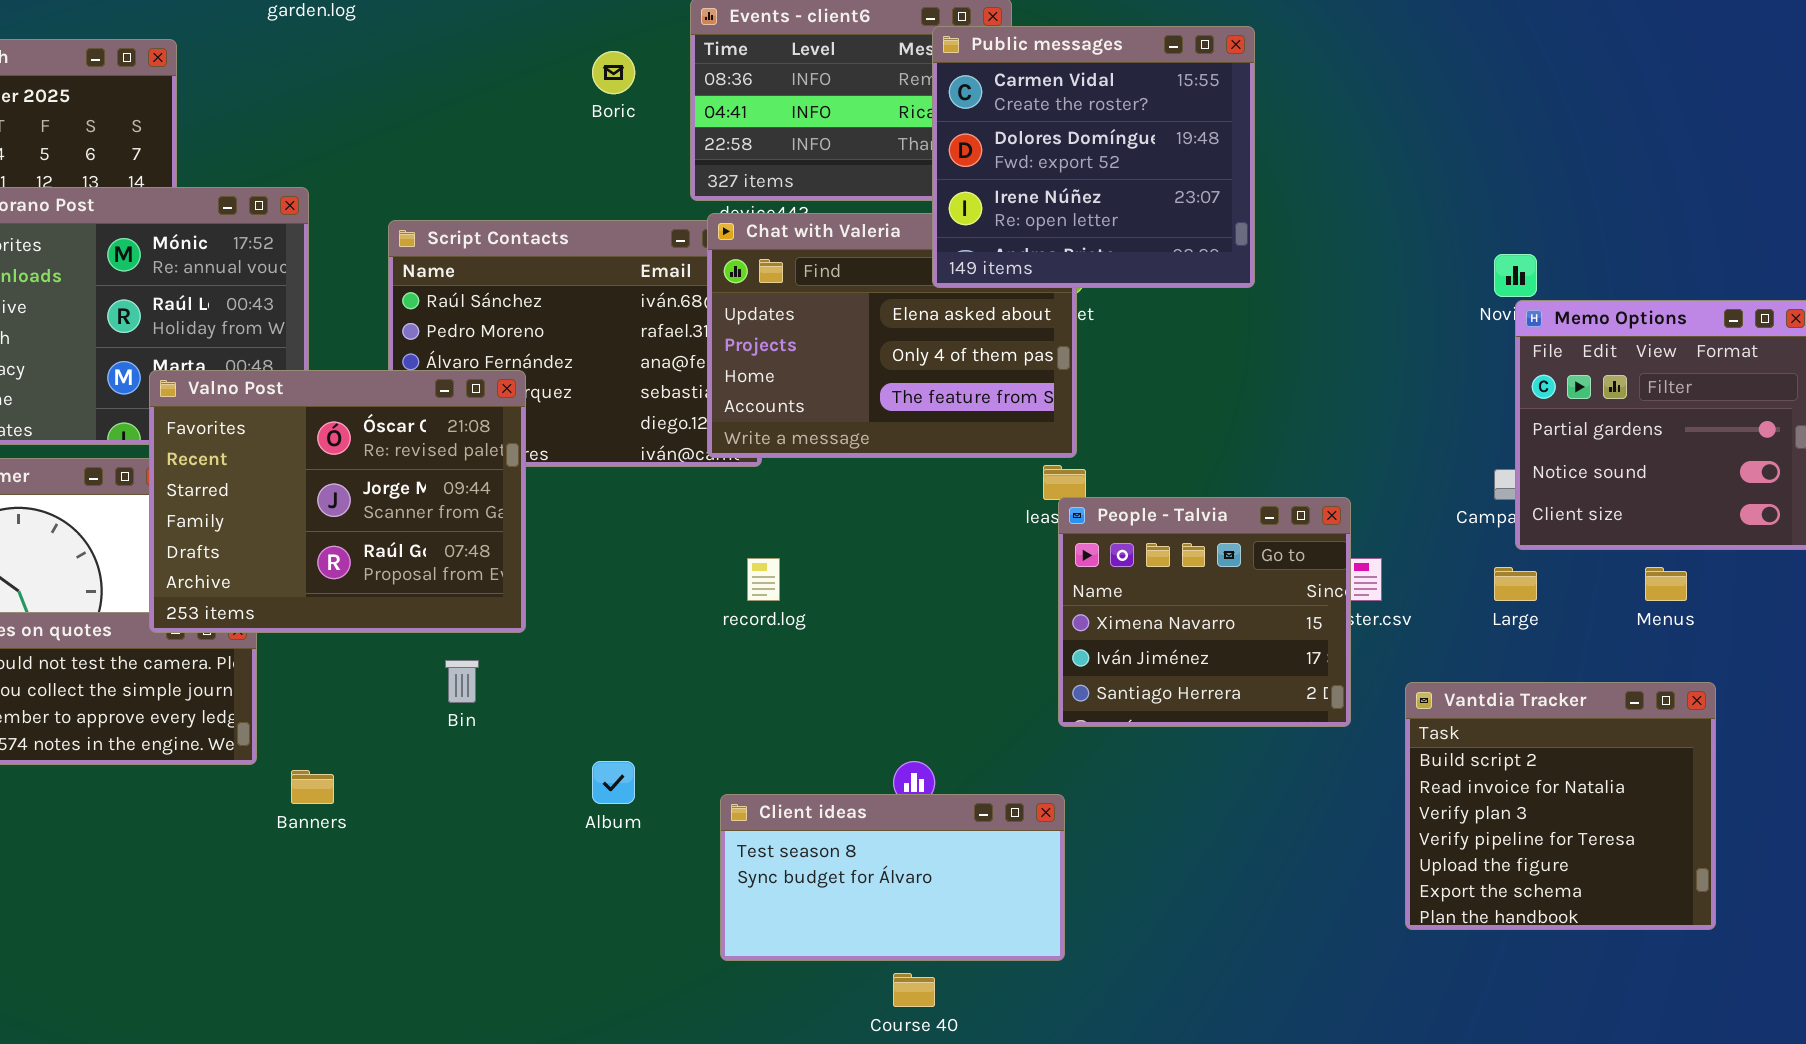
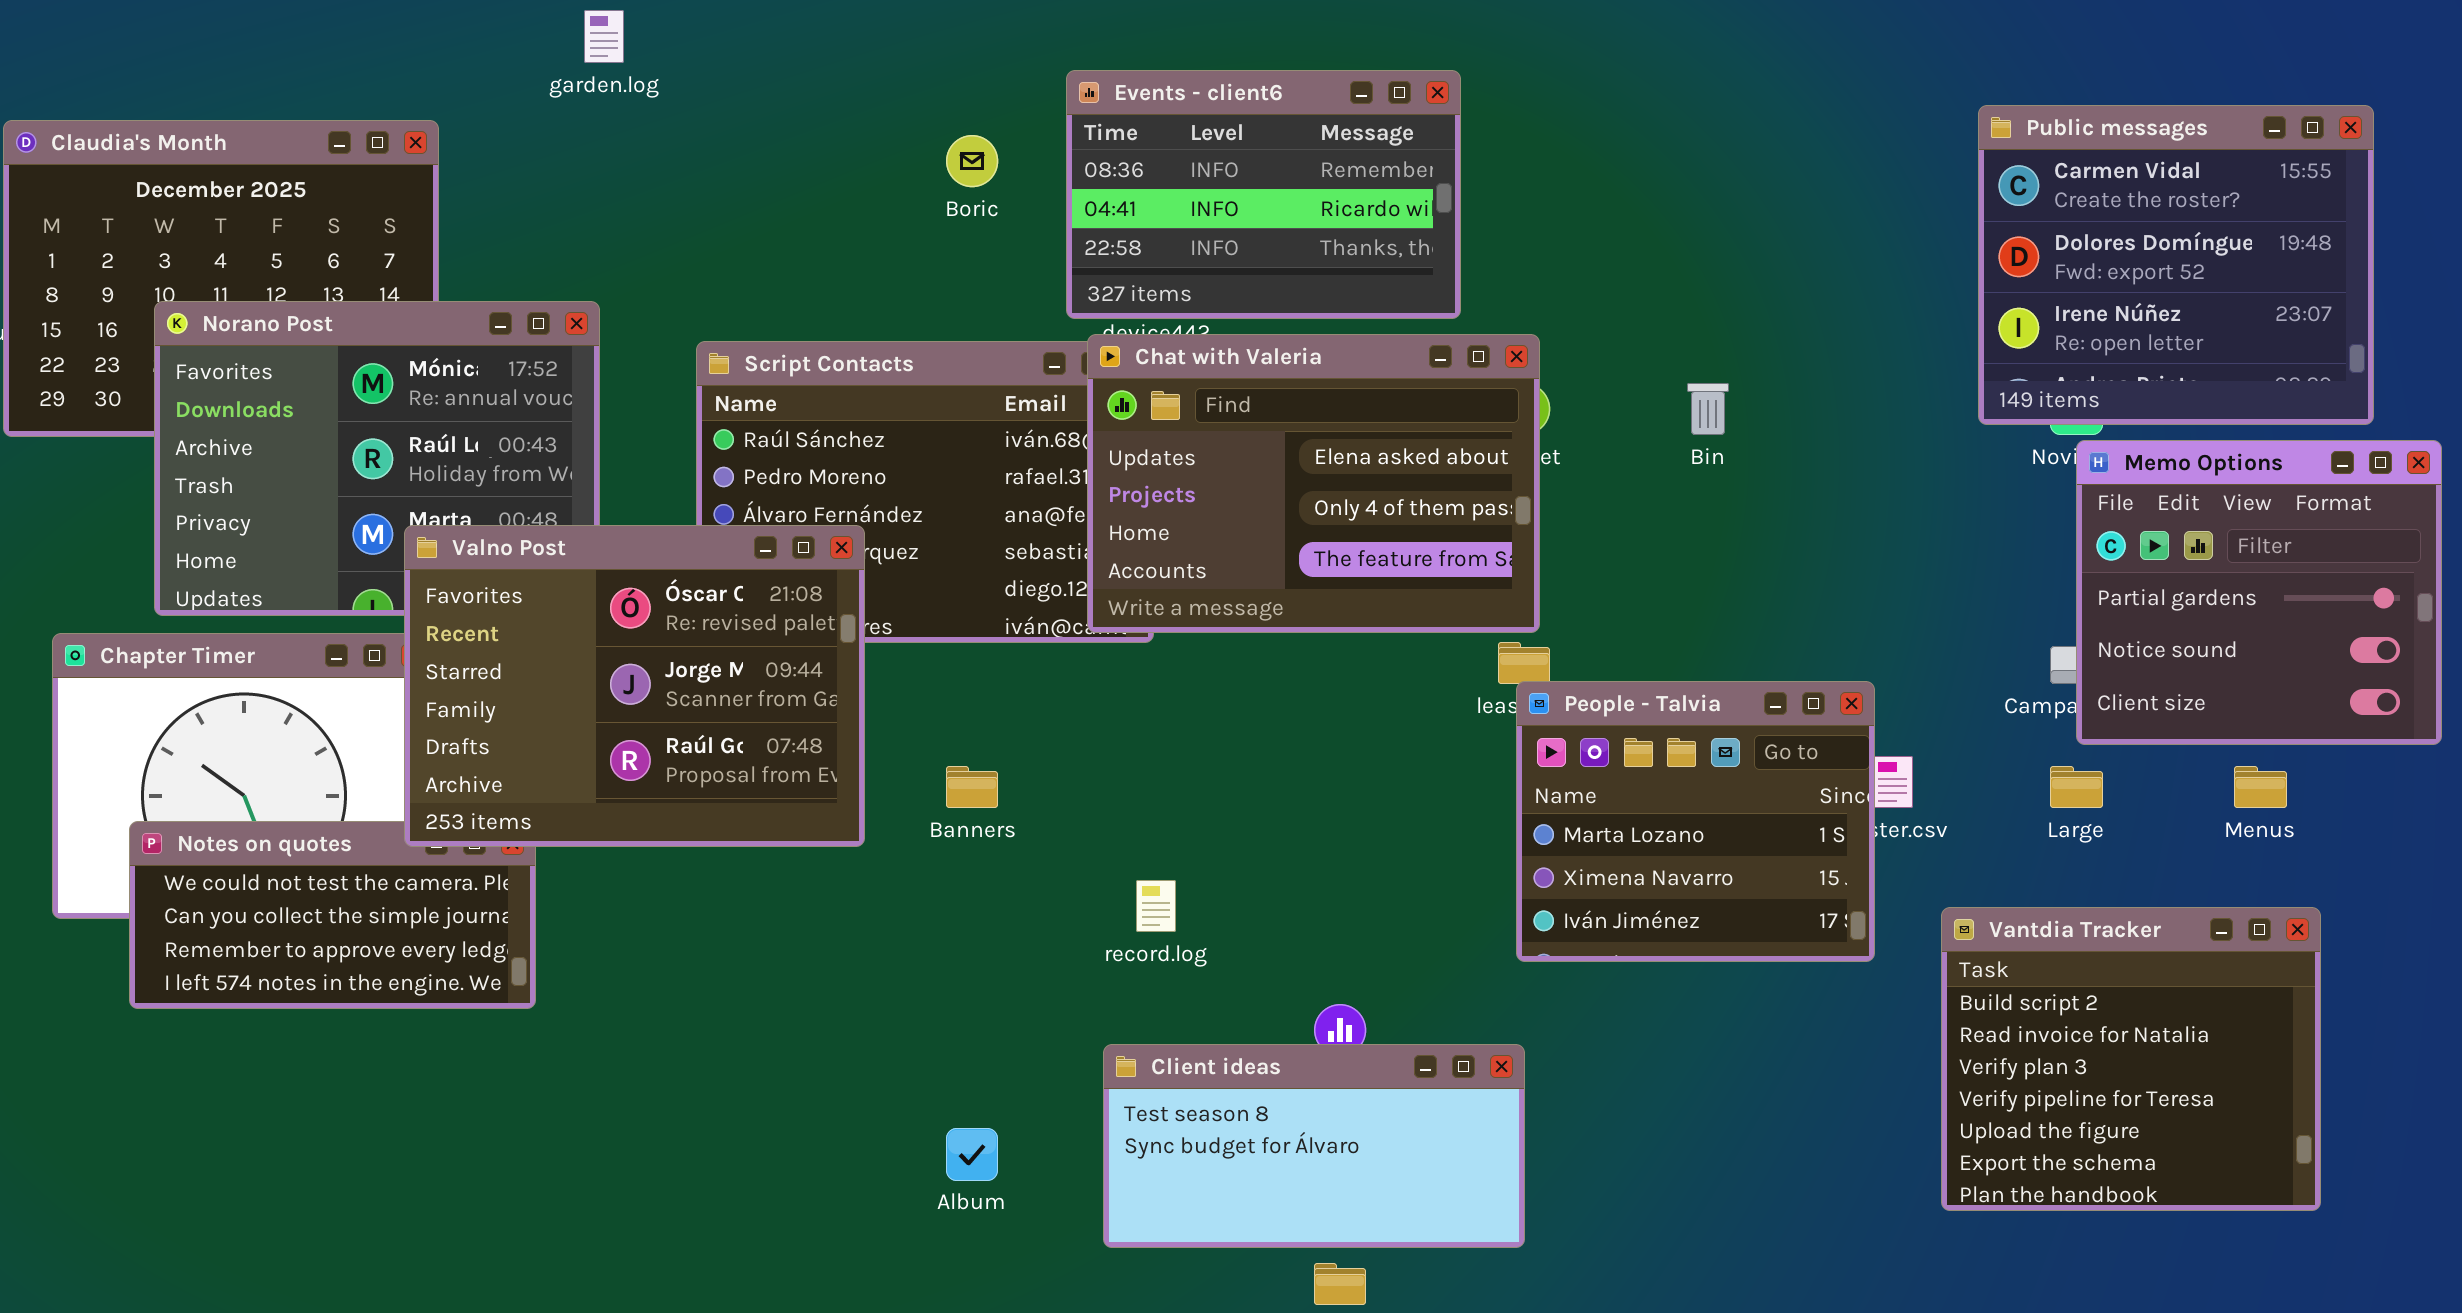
Public messages: [932,26,1255,288] -> [1978,105,2374,425], moved
People - Talvia: [1058,497,1351,727] -> [1516,681,1875,962], scrolled up 1 row
record.log: [747,558,780,601] -> [1136,880,1176,932], moved
Bin: [445,660,479,703] -> [1687,383,1729,435], moved
Album: [592,761,635,804] -> [946,1128,998,1181], moved
Banners: [291,770,334,804] -> [946,766,998,808], moved

